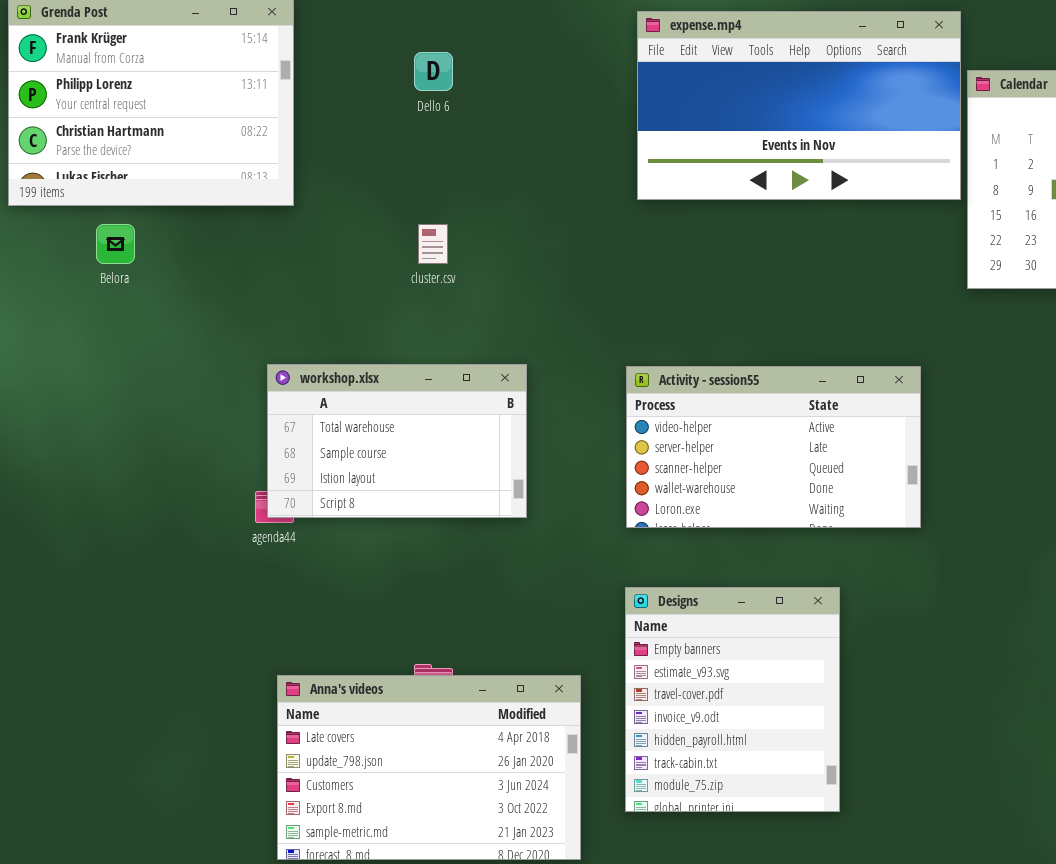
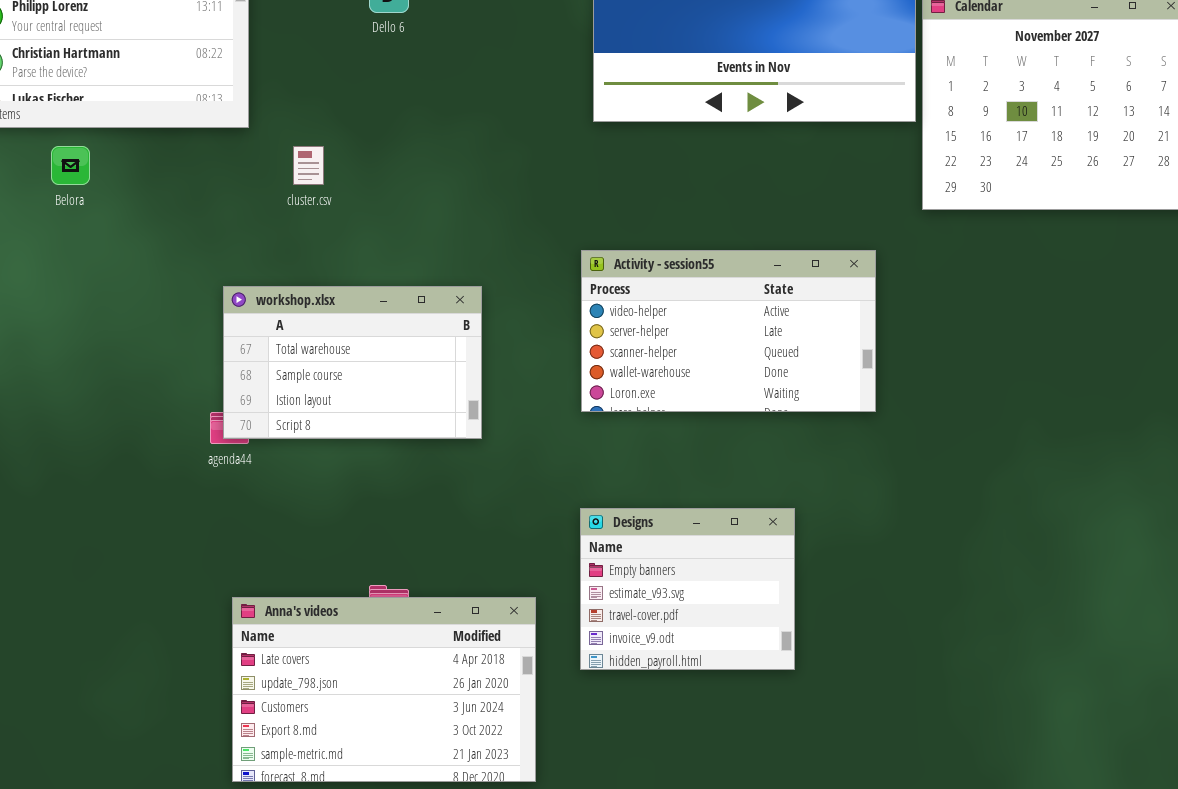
cluster.csv: [418,224,448,264] -> [293,146,324,185], moved
Activity - session55: [626,366,921,528] -> [581,250,876,412], moved
Designs: [625,587,840,812] -> [580,508,795,670], resized

